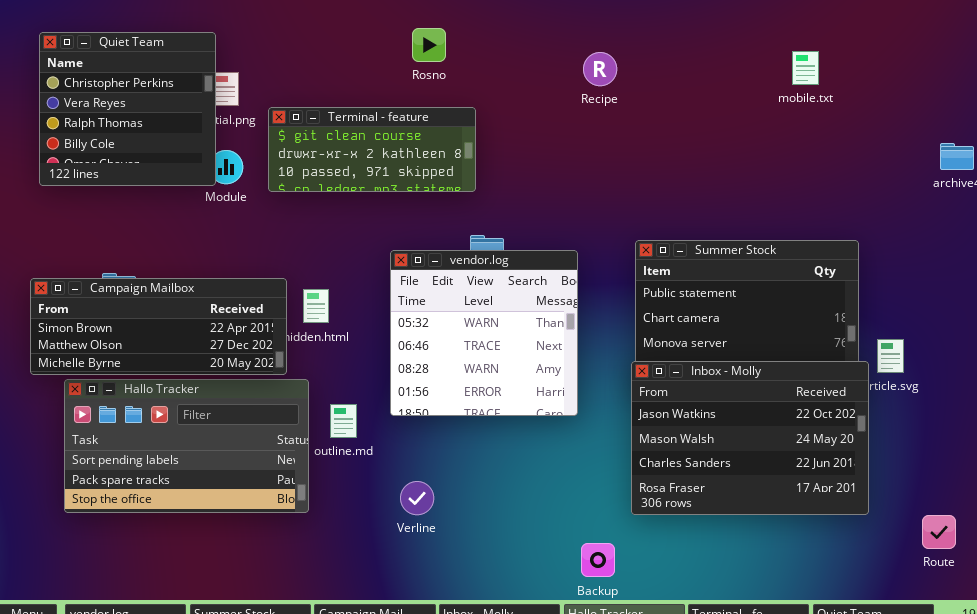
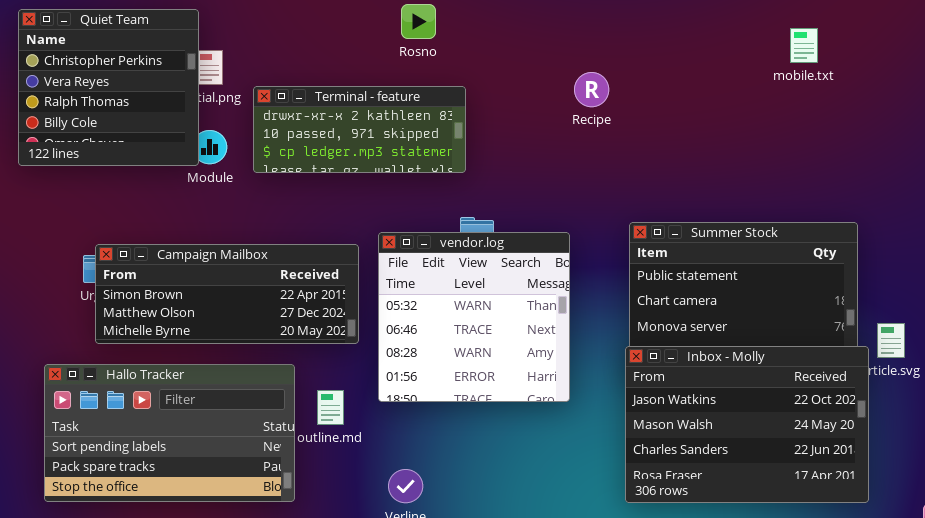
Recipe: [583,52,617,86] -> [574,72,609,107], moved
Terminal - feature: [268,107,476,192] -> [253,86,466,173], scrolled down 1 row
Campaign Mailbox: [30,278,287,375] -> [95,244,359,344], moved

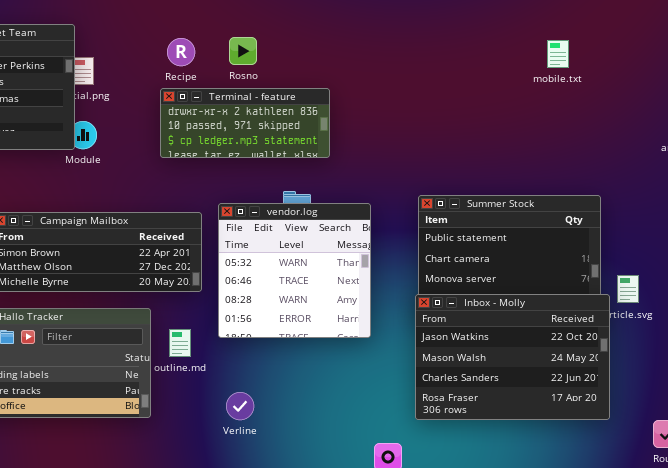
Rosno: [401,4,436,39] -> [229,37,257,65], moved
Recipe: [574,72,609,107] -> [167,38,195,66], moved
Terminal - feature: [253,86,466,173] -> [160,88,330,158], moved

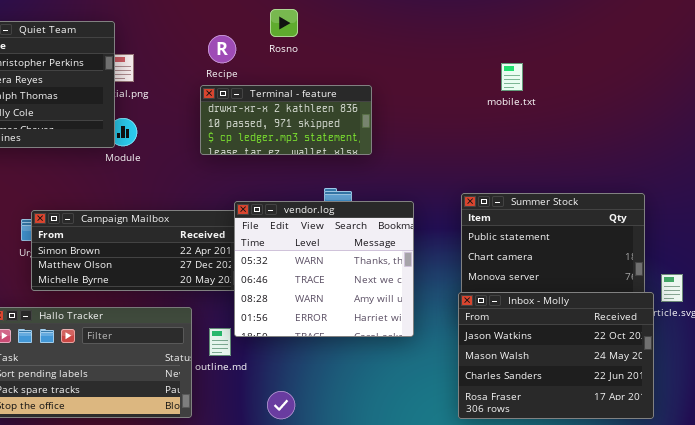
Rosno: [229,37,257,65] -> [270,9,298,37], moved
mobile.txt: [547,40,569,68] -> [501,63,523,91], moved
vendor.log: [218,203,371,338] -> [234,201,414,337], resized

